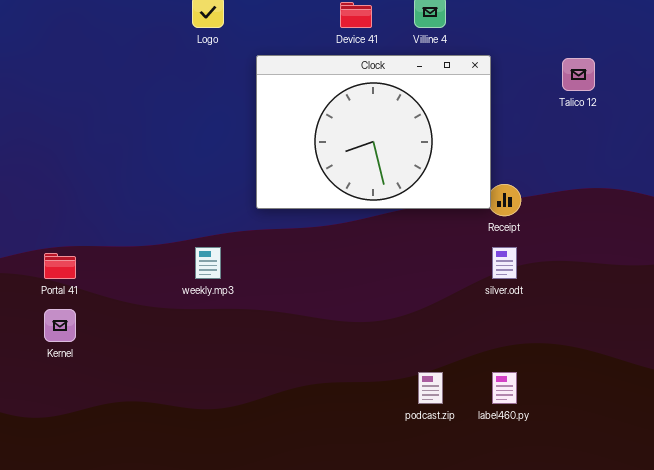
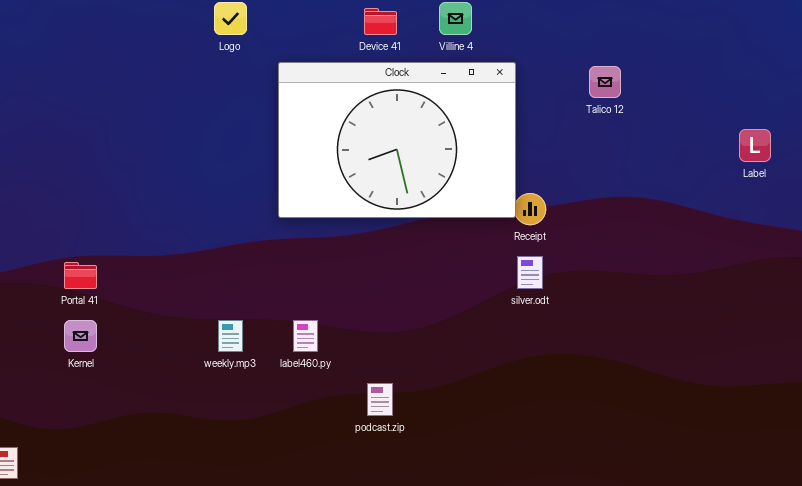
weekly.mp3: [195,247,221,279] -> [218,320,243,352], moved
podcast.zip: [418,372,443,404] -> [367,383,393,416], moved
label460.py: [492,372,517,404] -> [293,320,318,352], moved

